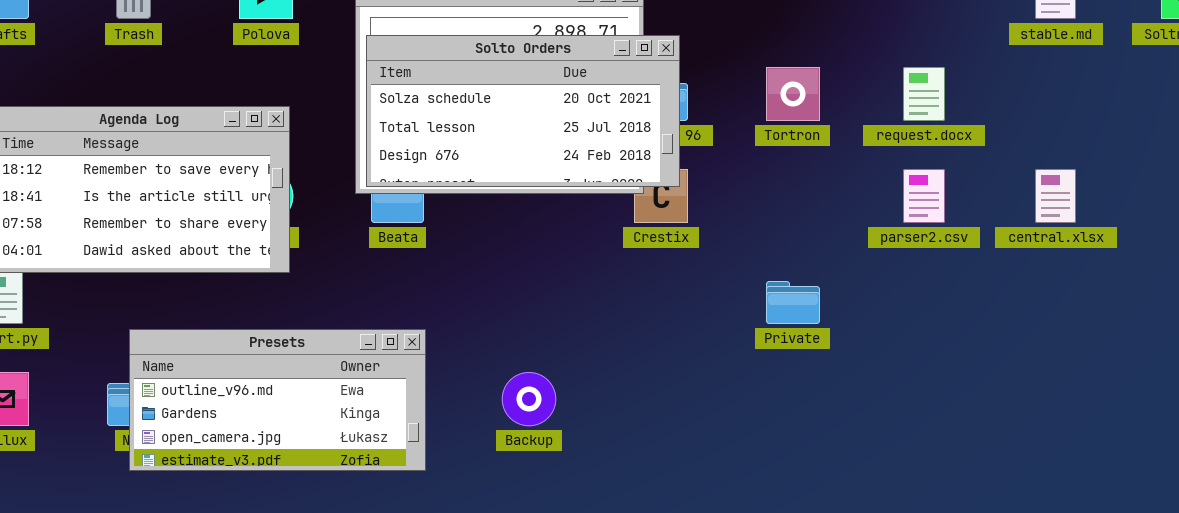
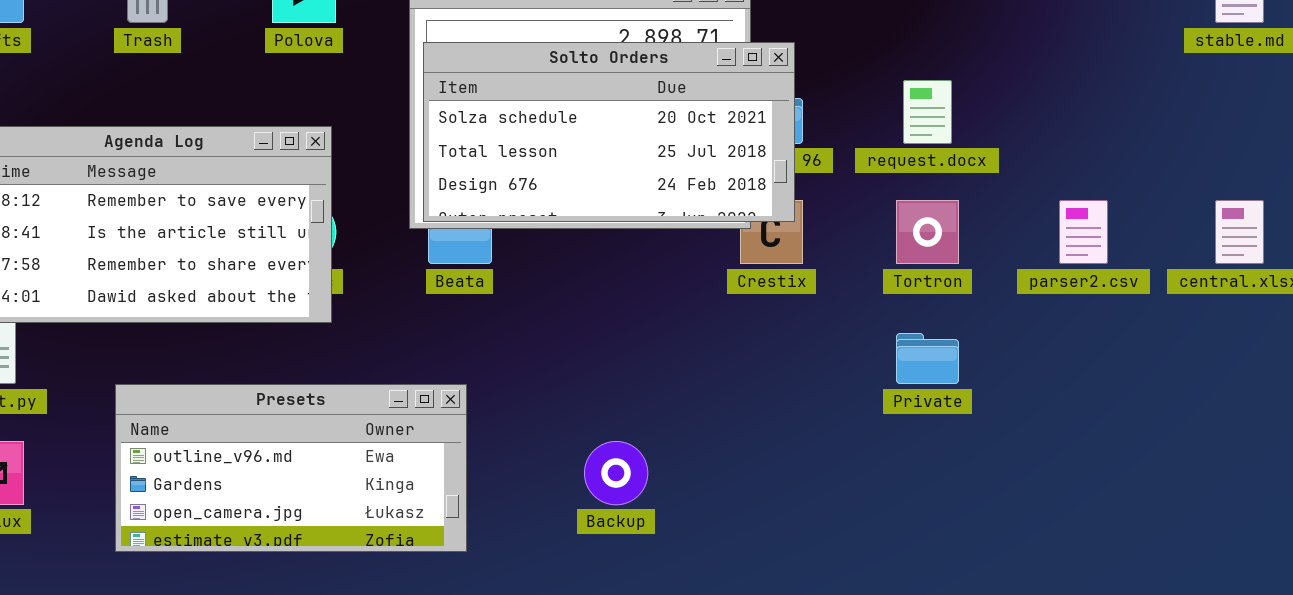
Tortron: [766,67,820,121] -> [896,200,959,264], moved
request.docx: [903,67,945,121] -> [903,80,952,144], moved
Presets: [129,329,426,471] -> [115,384,467,552], moved

